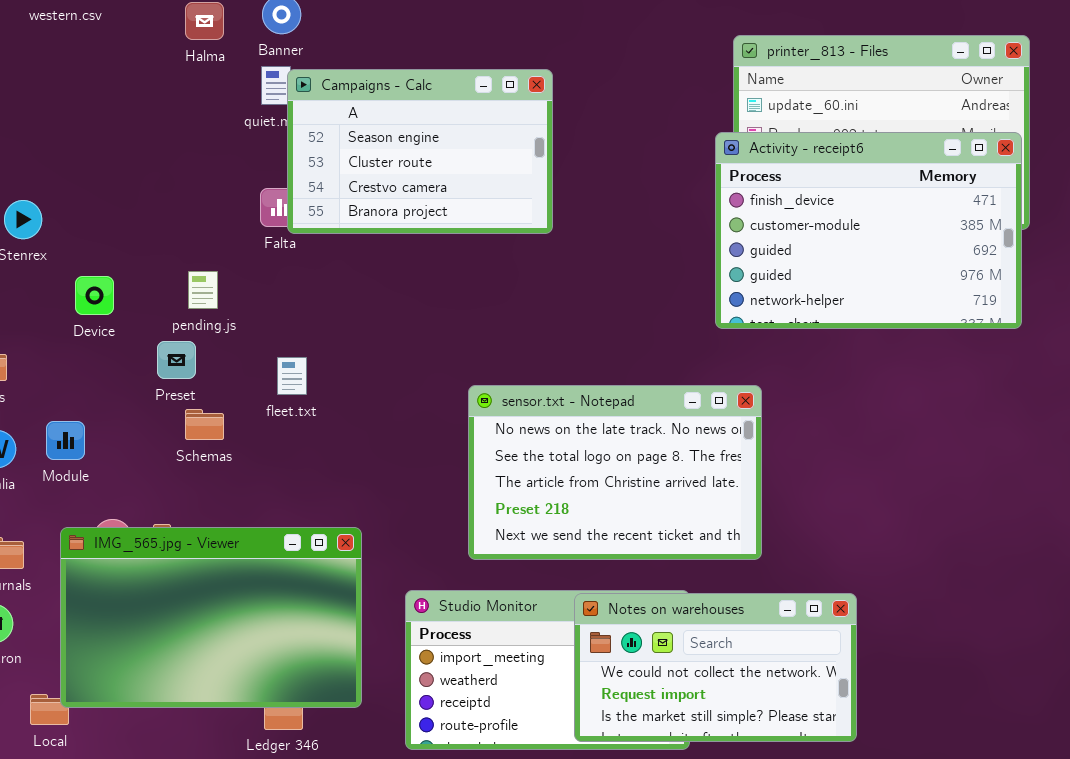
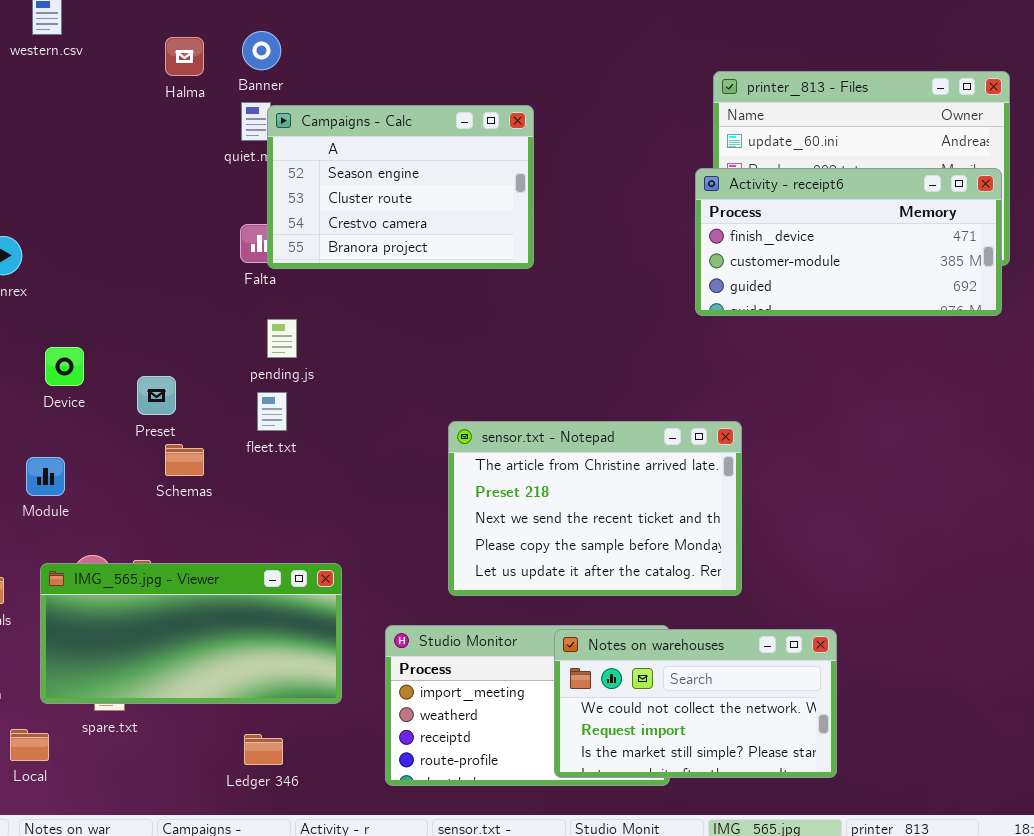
Activity - receipt6: [715,132,1022,329] -> [695,168,1002,316], resized
pending.js: [188,271,218,309] -> [267,319,297,358], moved
Device: [75,276,114,315] -> [45,347,84,386], moved
sensor.txt - Notepad: [468,385,762,560] -> [448,421,742,596], scrolled down 2 rows
IMG_565.jpg - Viewer: [60,527,362,708] -> [40,563,342,704], resized

